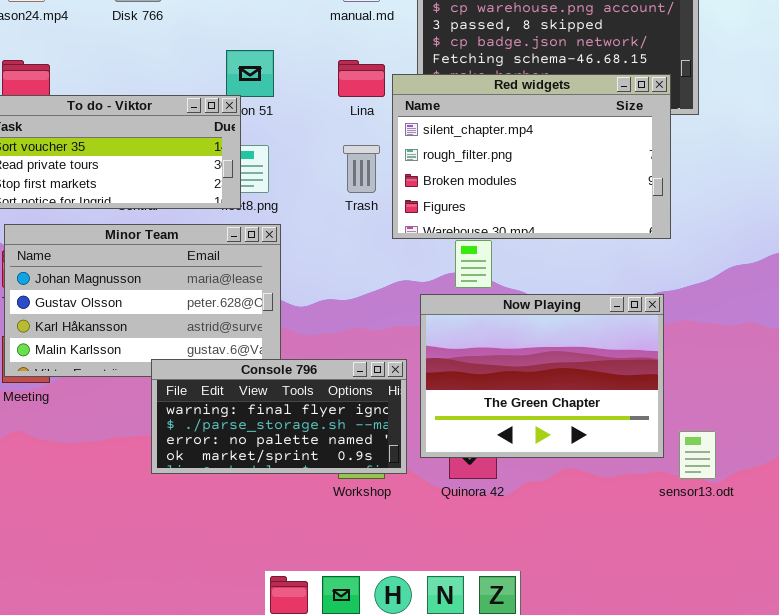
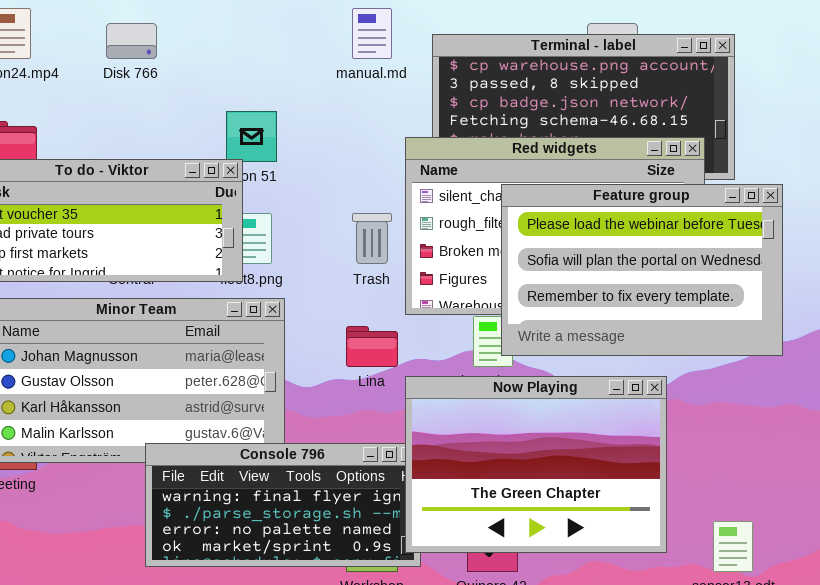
Lina: [338,60,385,97] -> [346,326,398,367], moved
Feature group: none -> [501,184,783,356], opened
Now Playing: [420,294,664,458] -> [405,376,667,553], moved

